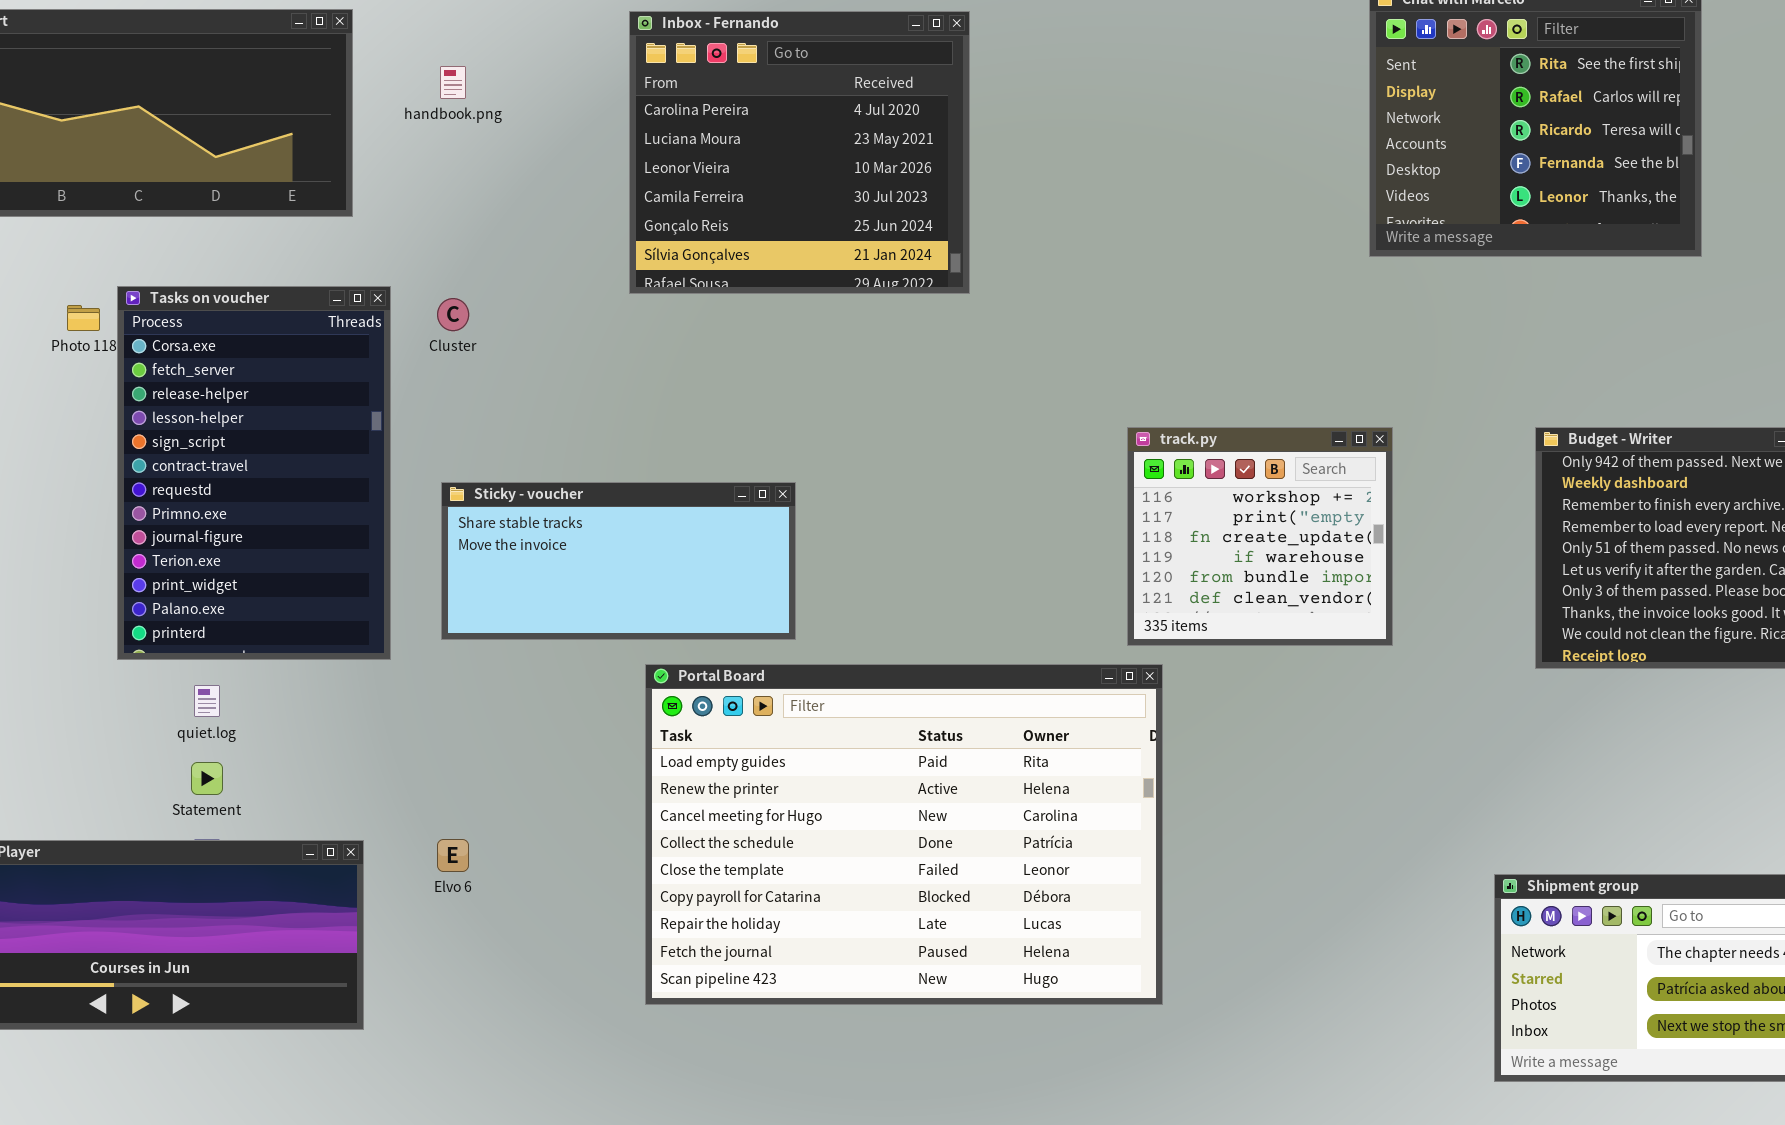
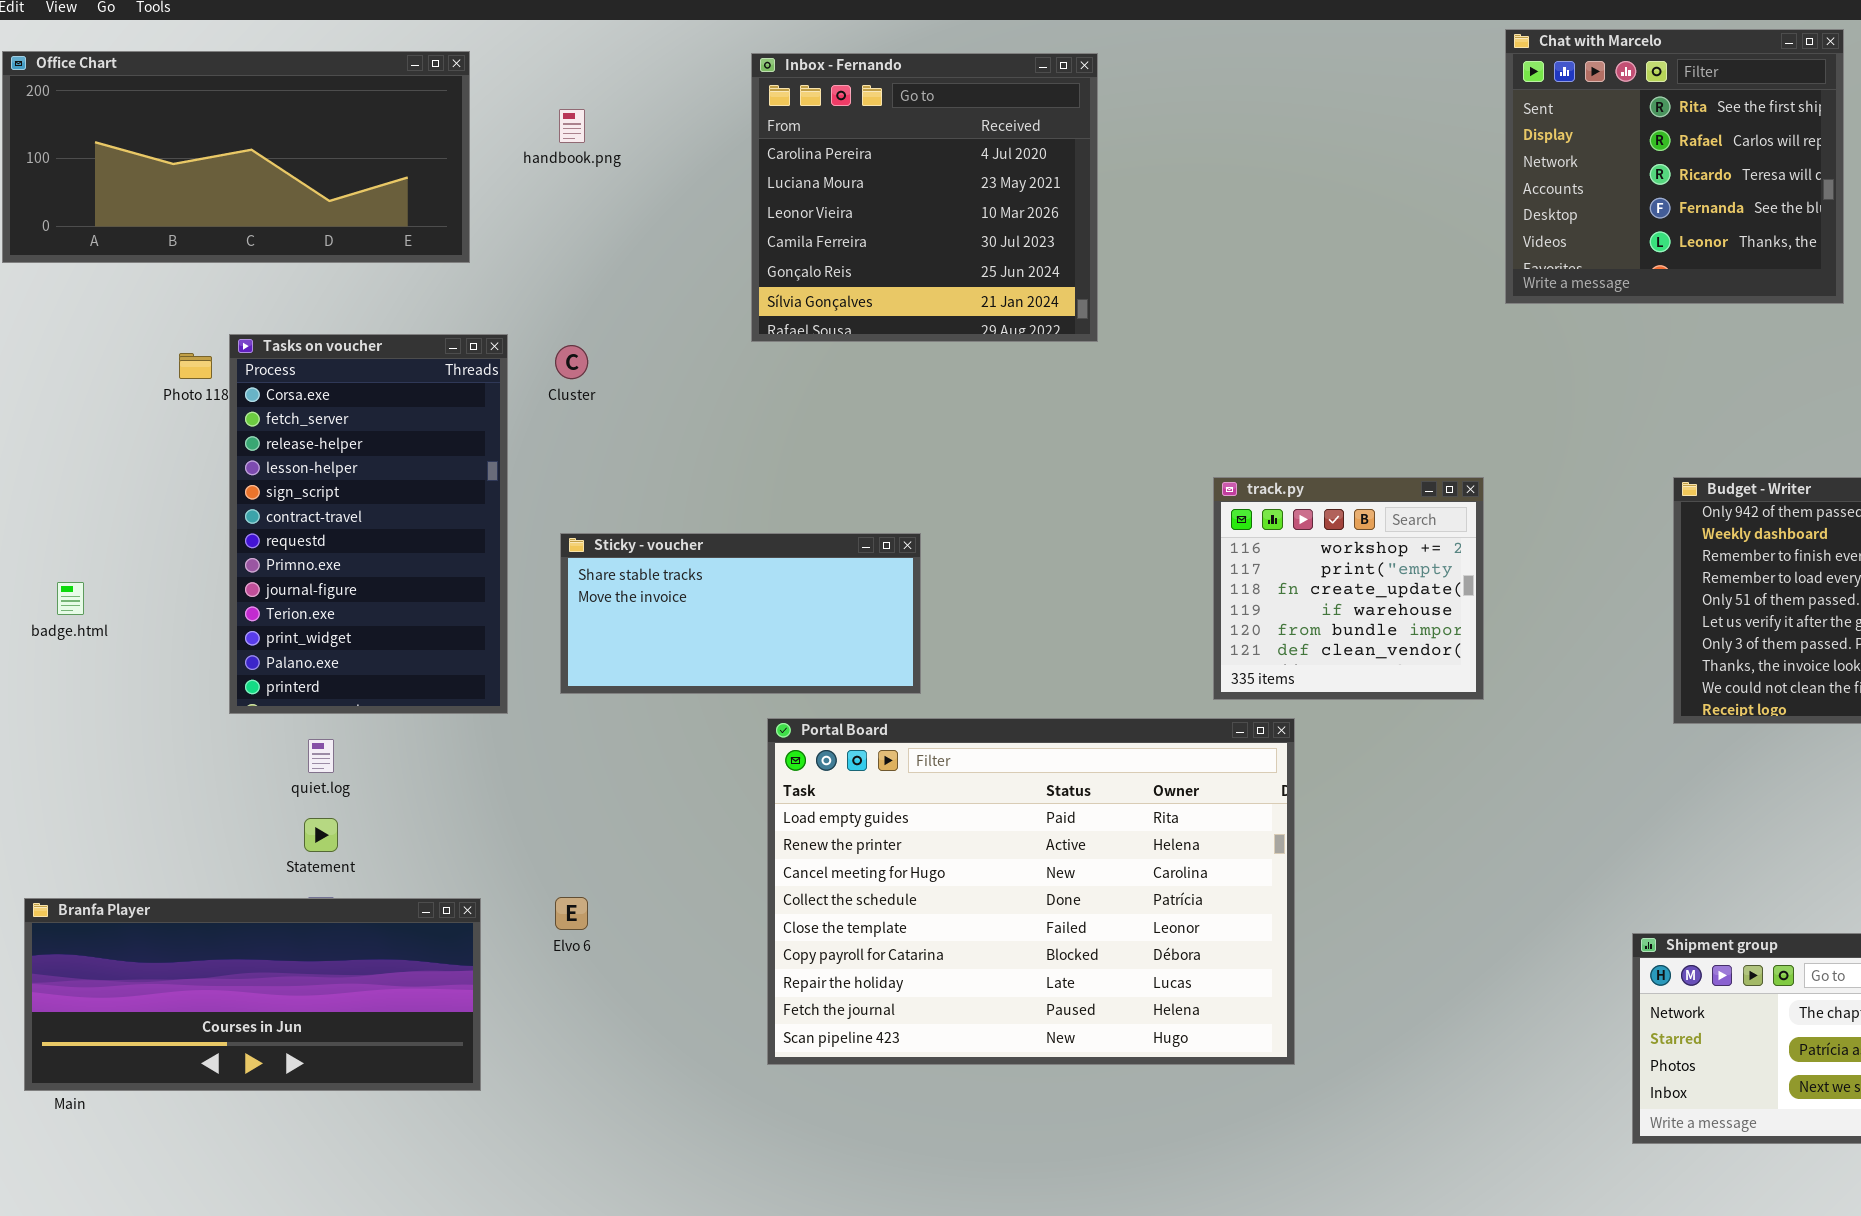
track.py: [1127,427,1393,646] -> [1213,477,1484,700], moved

